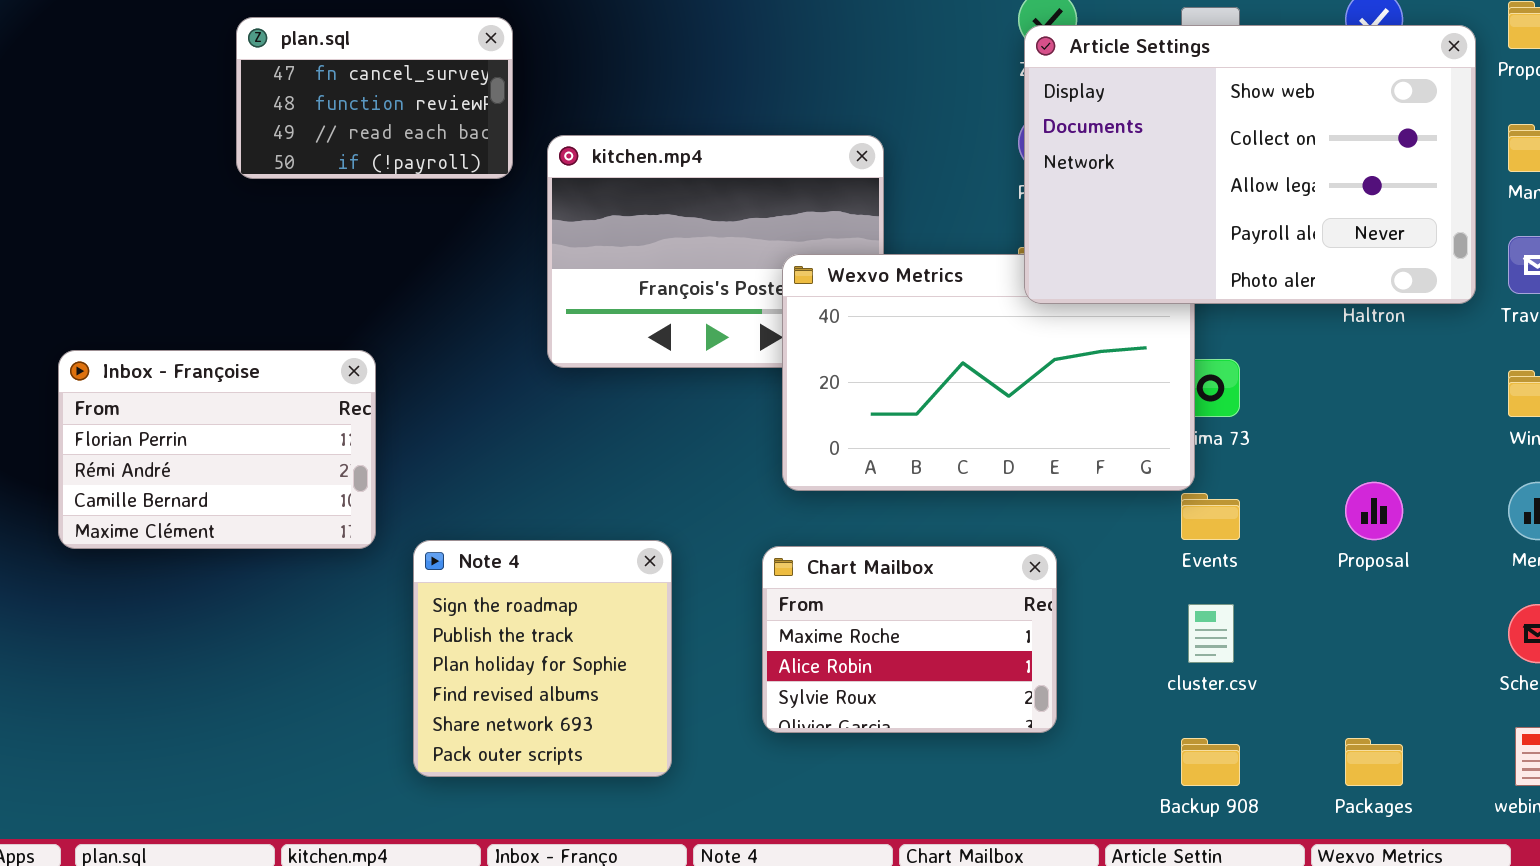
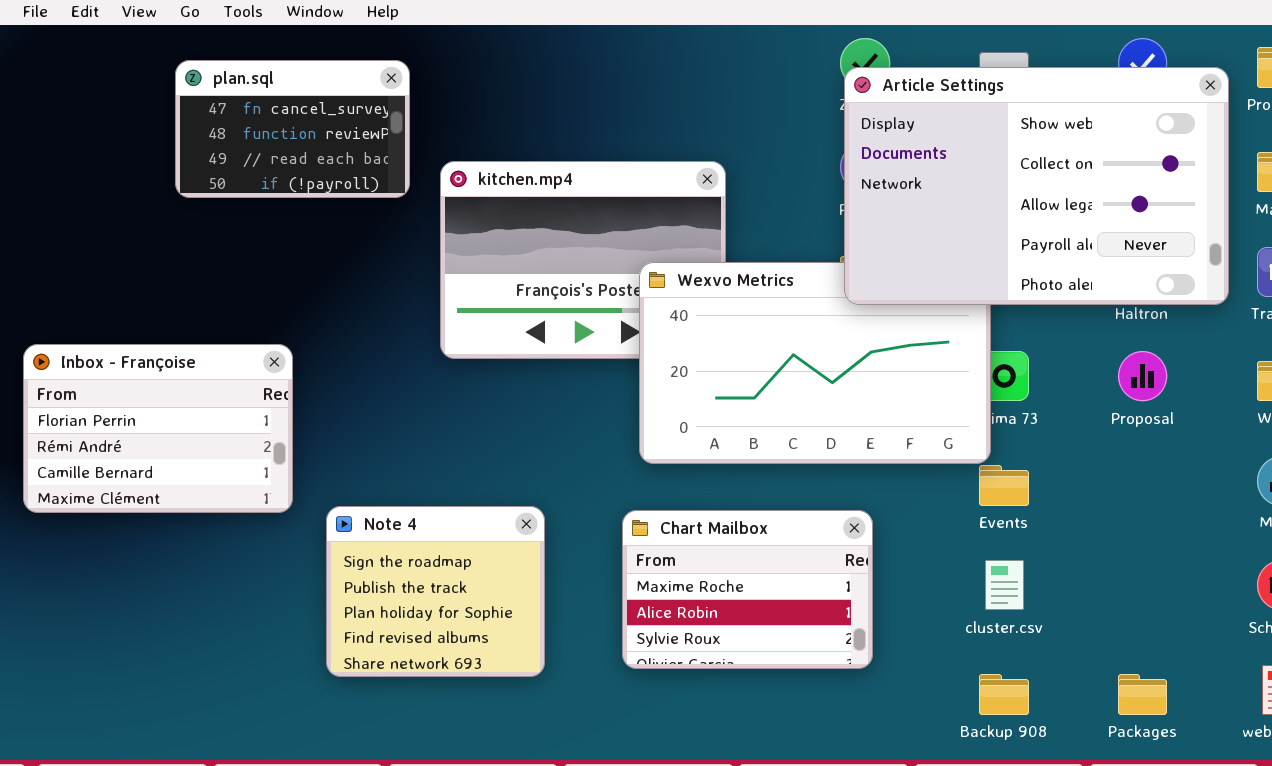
Proposal: [1345,482,1403,540] -> [1118,351,1167,401], moved
Note 4: [413,540,672,777] -> [326,506,545,677], resized

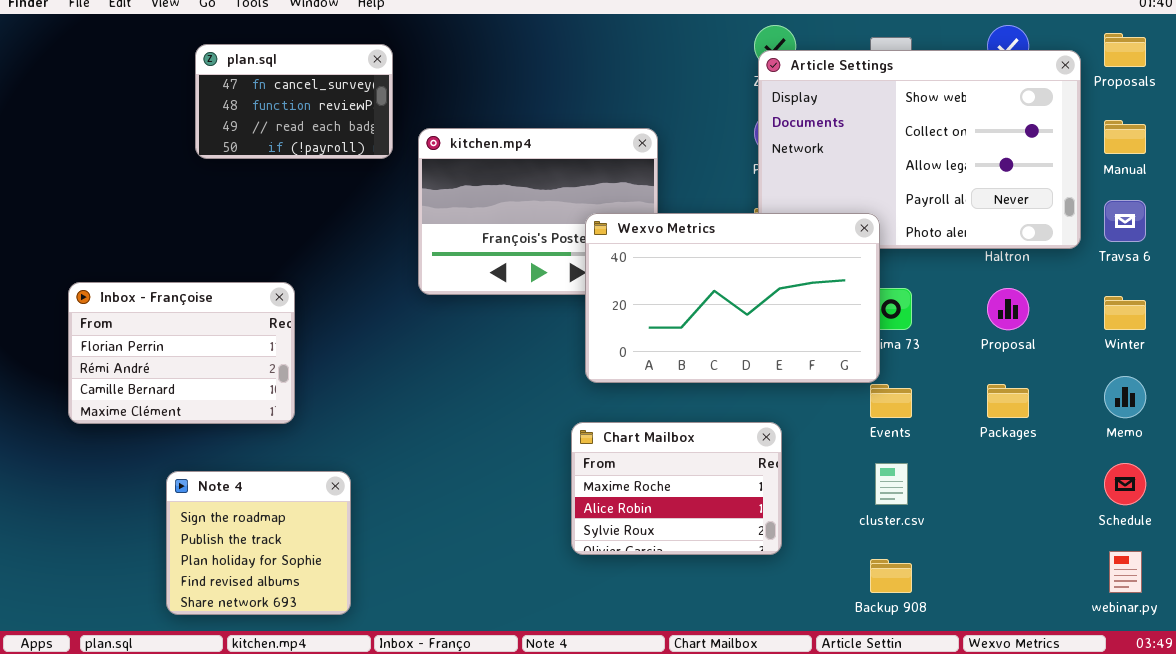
Wexvo Metrics: [639,262,991,464] -> [585,213,880,383], raised
Note 4: [326,506,545,677] -> [166,471,351,615], moved
Packages: [1118,674,1167,715] -> [987,384,1029,418], moved

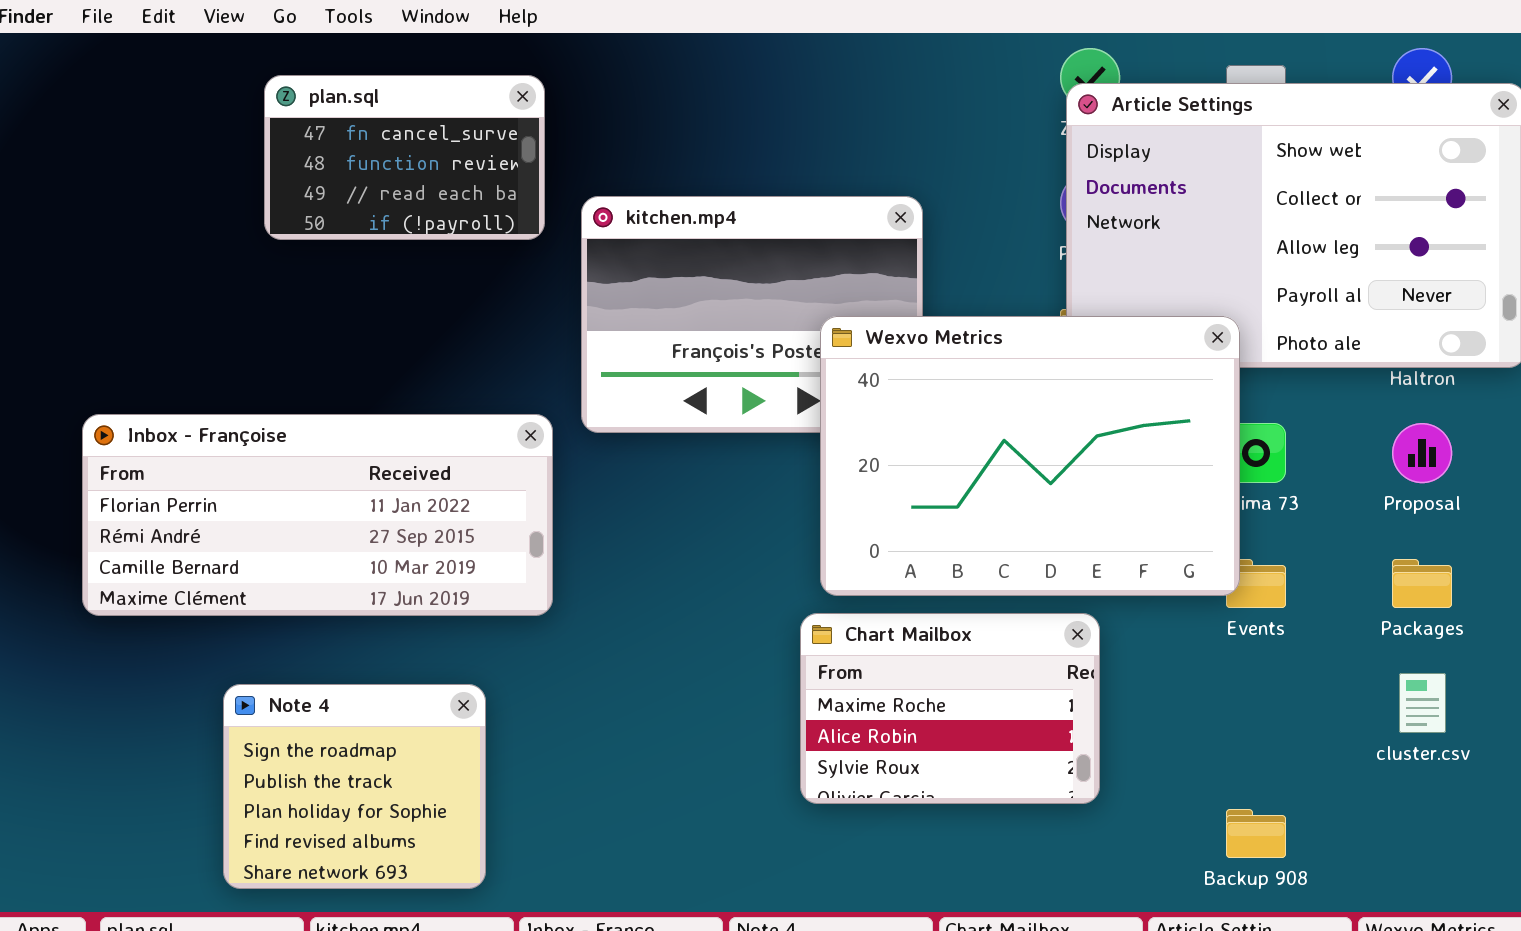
Wexvo Metrics: [585,213,880,383] -> [820,316,1240,596], resized
Inbox - Françoise: [68,282,295,424] -> [82,414,553,616], resized
cluster.csv: [875,463,908,505] -> [1399,673,1446,733], moved

